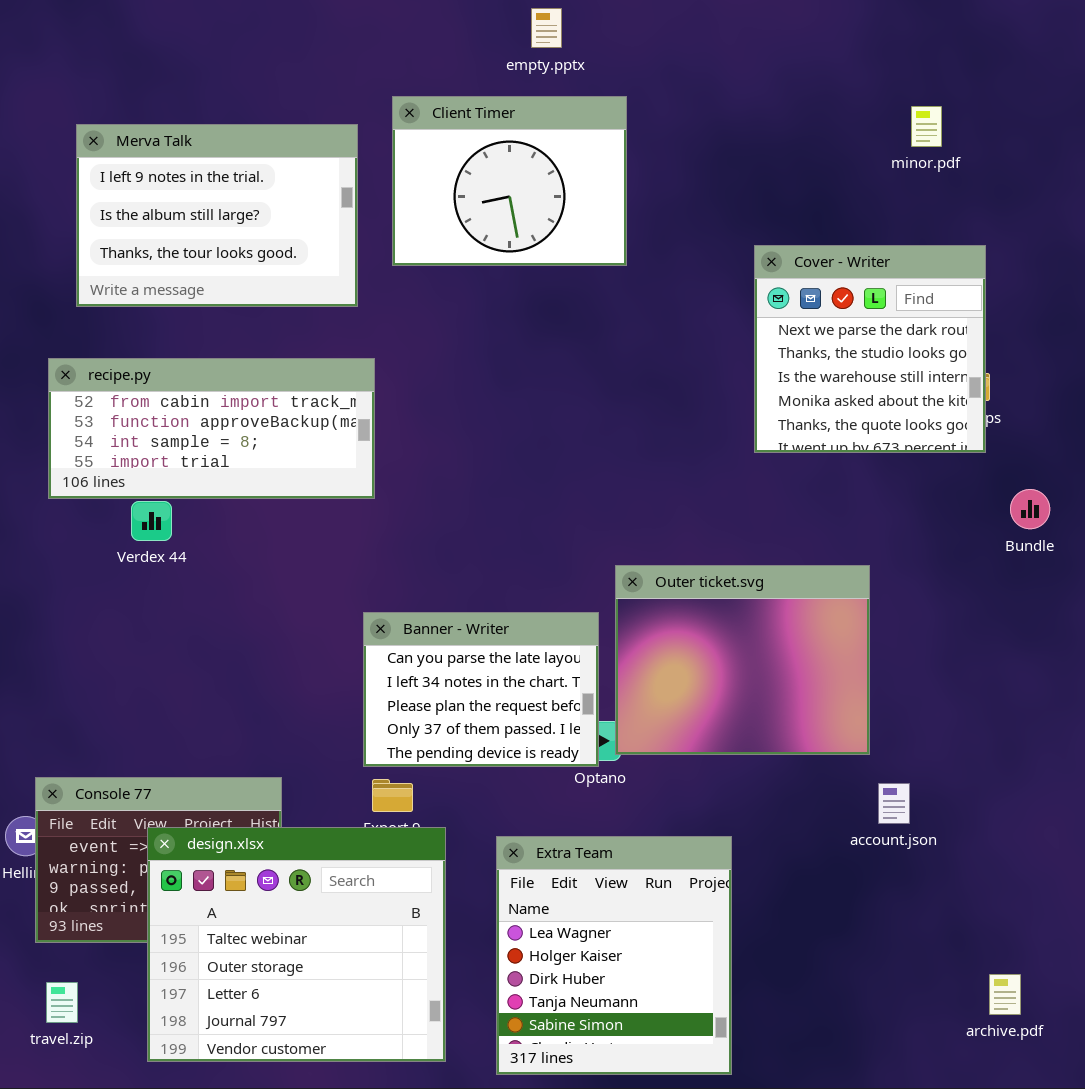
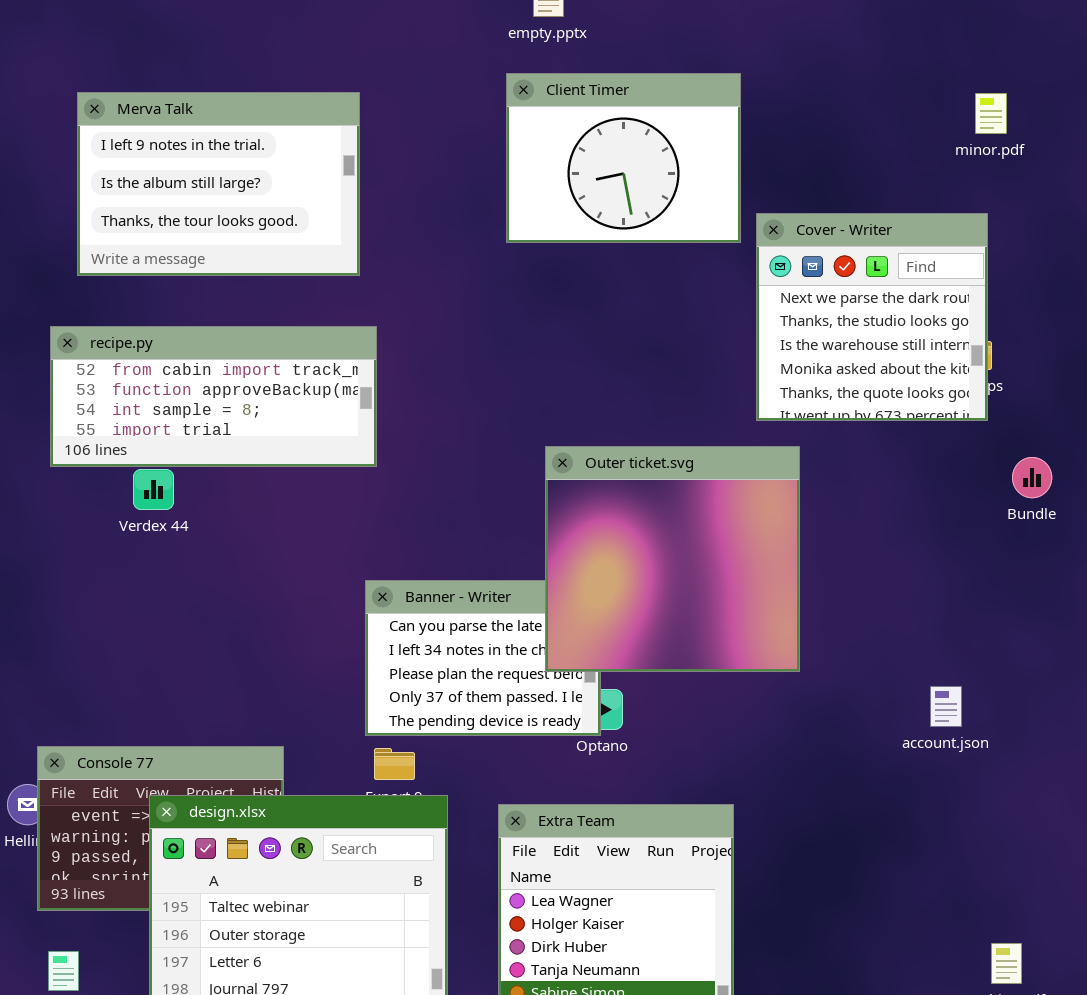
Client Timer: [392,96,627,266] -> [506,73,741,243], moved
minor.pdf: [911,106,942,147] -> [975,93,1007,134], moved
Outer ticket.svg: [615,565,870,755] -> [545,446,800,672], moved, resized
account.json: [878,783,910,824] -> [930,686,962,727], moved

